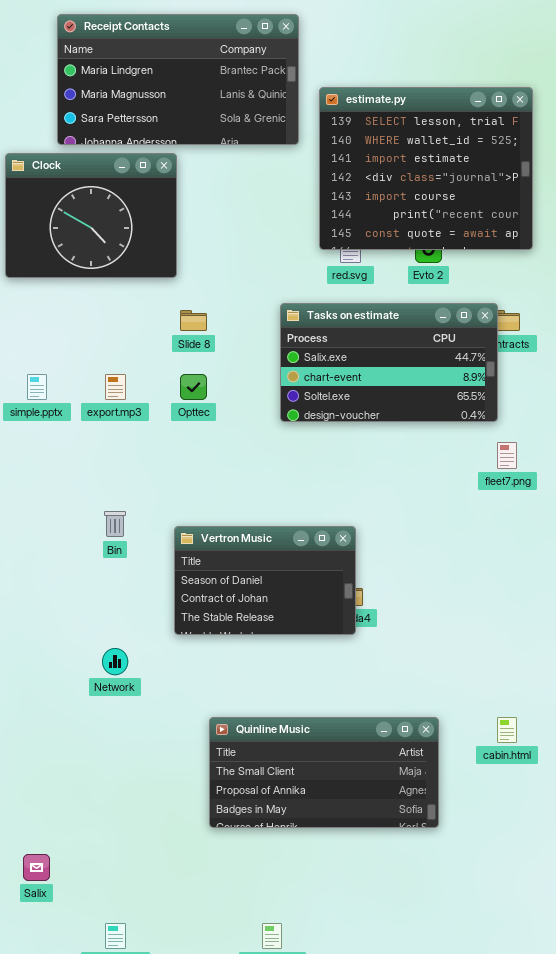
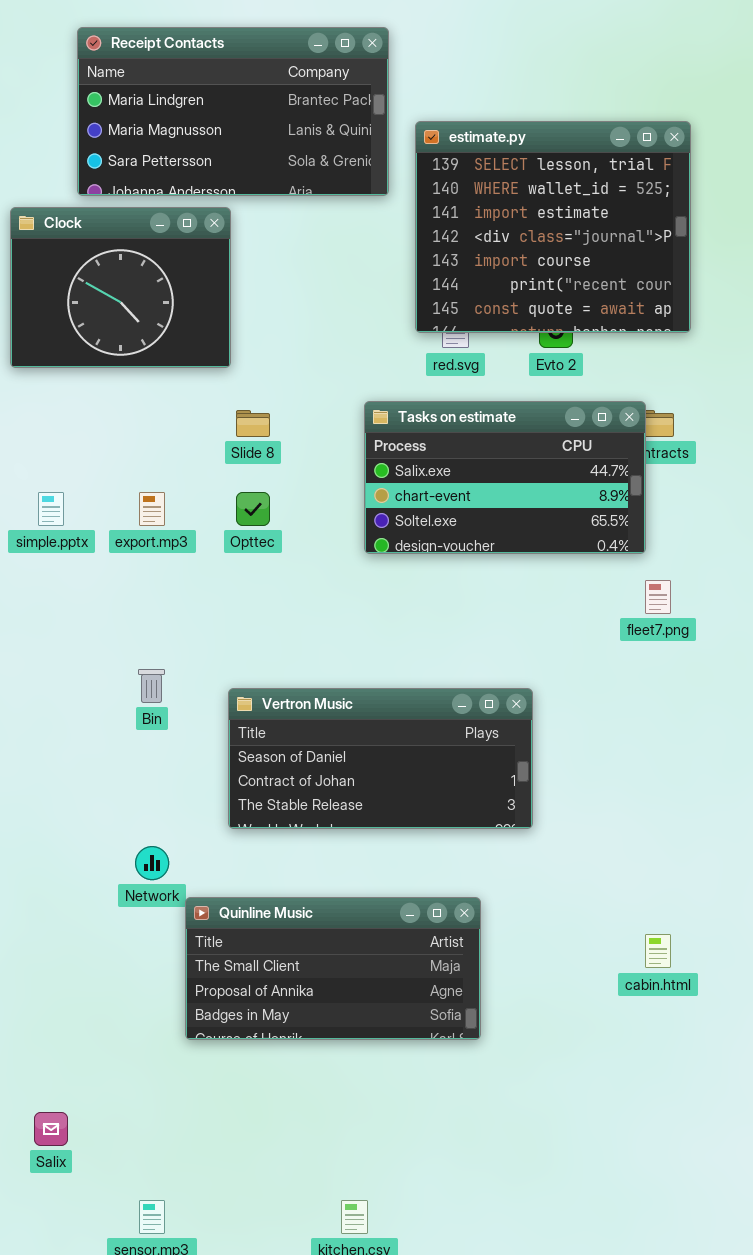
Vertron Music: [174,526,356,635] -> [228,688,533,829], resized
Quinline Music: [209,717,439,828] -> [185,897,481,1040], moved

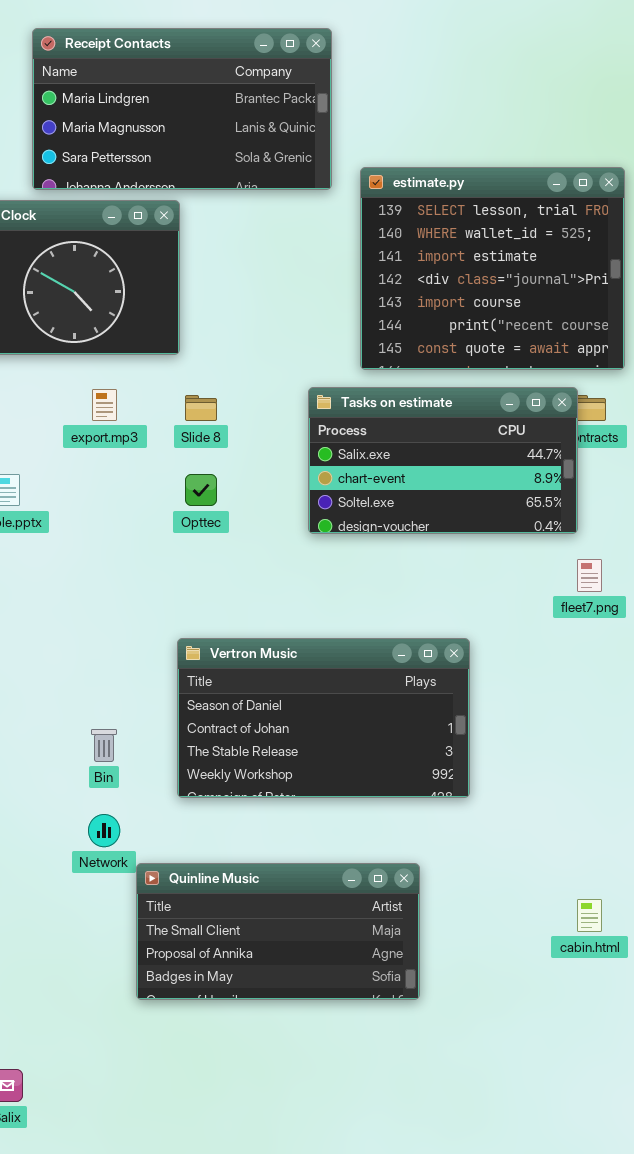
estimate.py: [415,121,691,333] -> [360,167,625,370], moved
export.mp3: [139,492,165,526] -> [92,389,117,421], moved
Bin: [138,669,165,703] -> [91,729,117,762], moved
Vertron Music: [228,688,533,829] -> [177,638,470,798], resized

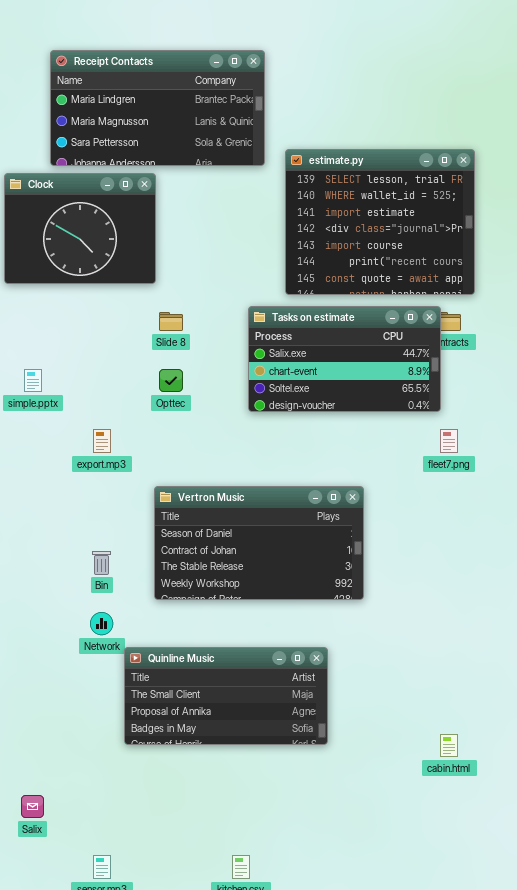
export.mp3: [92,389,117,421] -> [93,429,111,453], moved
cabin.html: [577,899,602,932] -> [440,734,458,757], moved

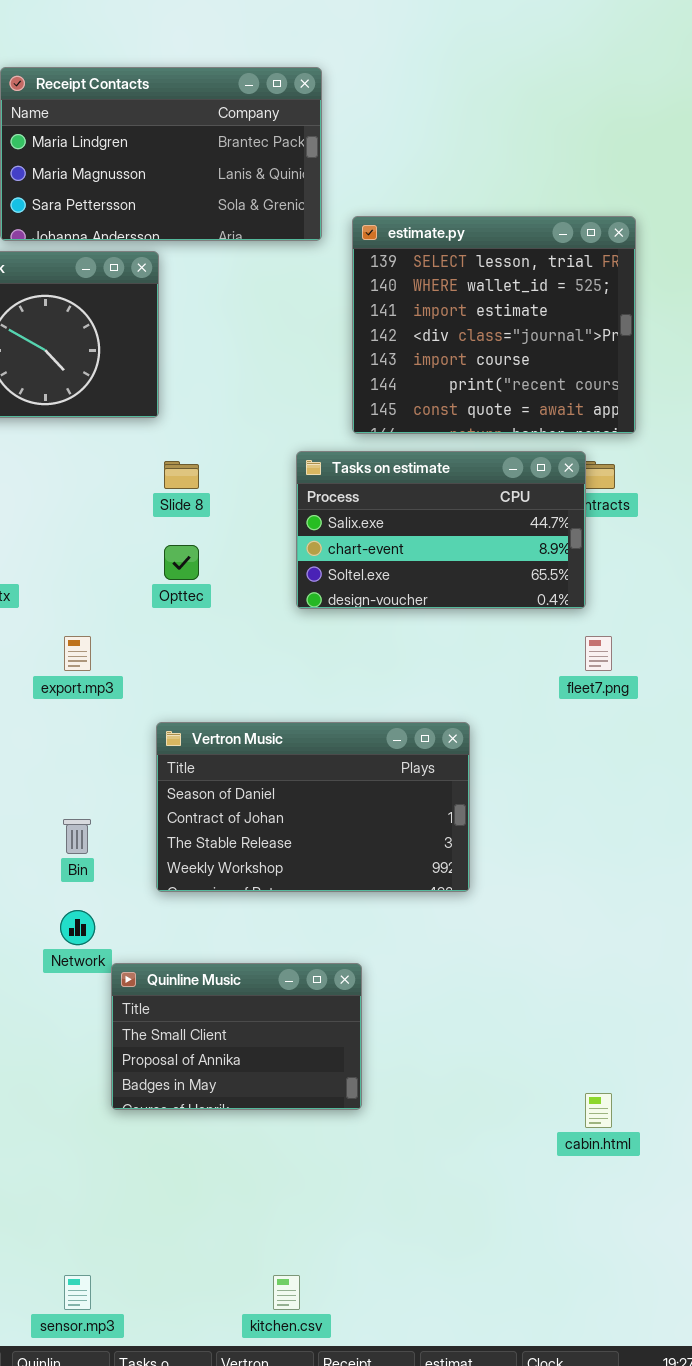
Quinline Music: [124,647,328,745] -> [111,963,362,1110], resized

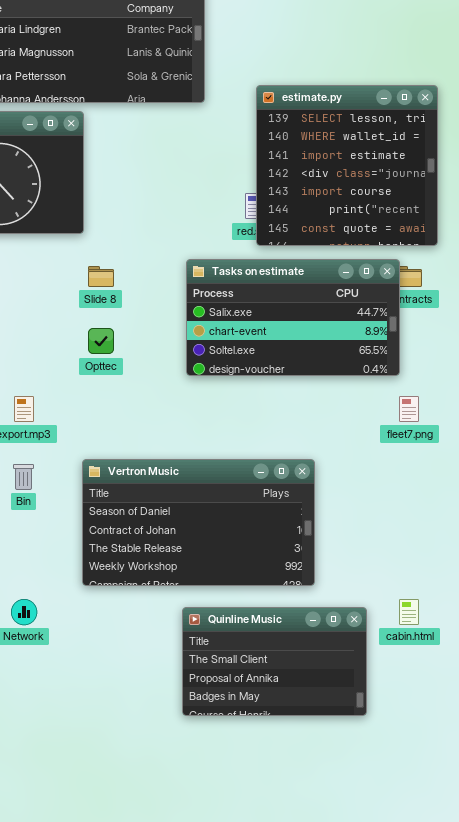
estimate.py: [352,216,636,434] -> [256,85,438,246], resized
Bin: [63,819,91,854] -> [13,464,34,490], moved
Quinline Music: [111,963,362,1110] -> [182,607,367,716], moved
cabin.html: [585,1093,612,1128] -> [399,599,419,625], moved

